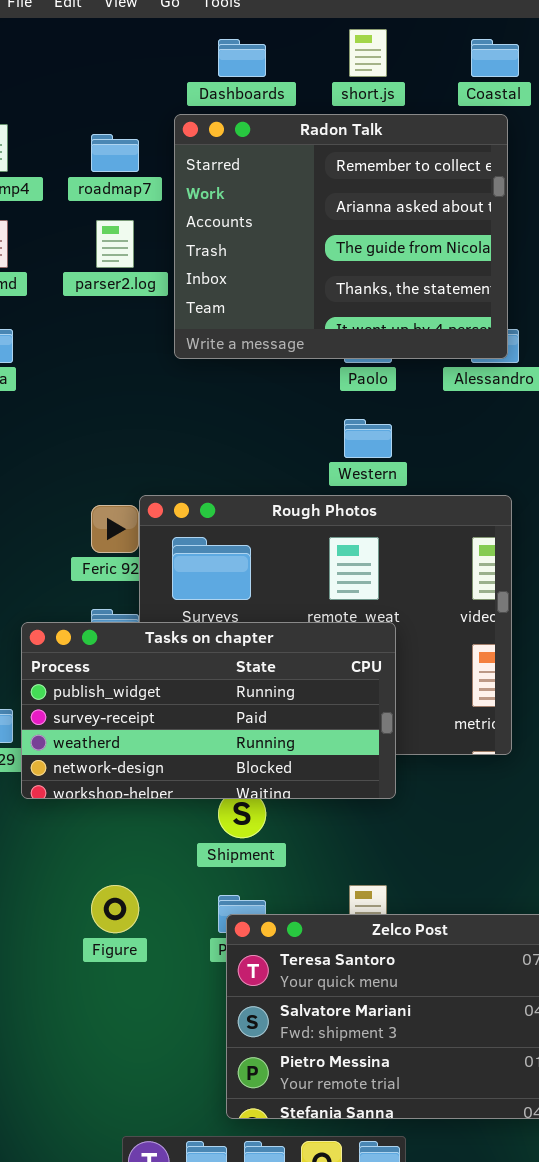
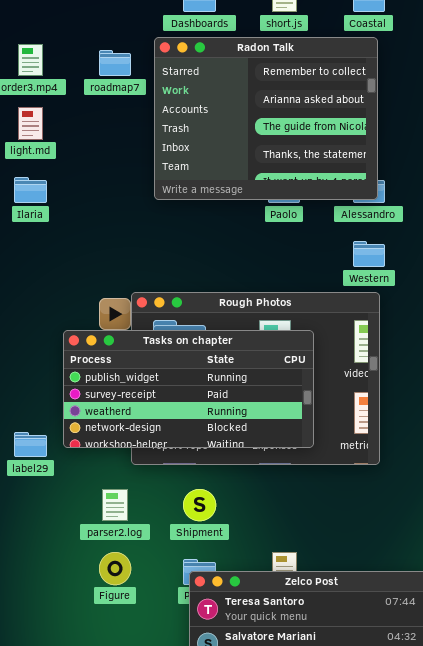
parser2.log: [96,220,134,268] -> [102,489,128,521], moved
Western: [344,419,392,458] -> [353,241,385,267], moved
Tasks on chapter: [21,622,396,799] -> [63,330,314,448], moved

